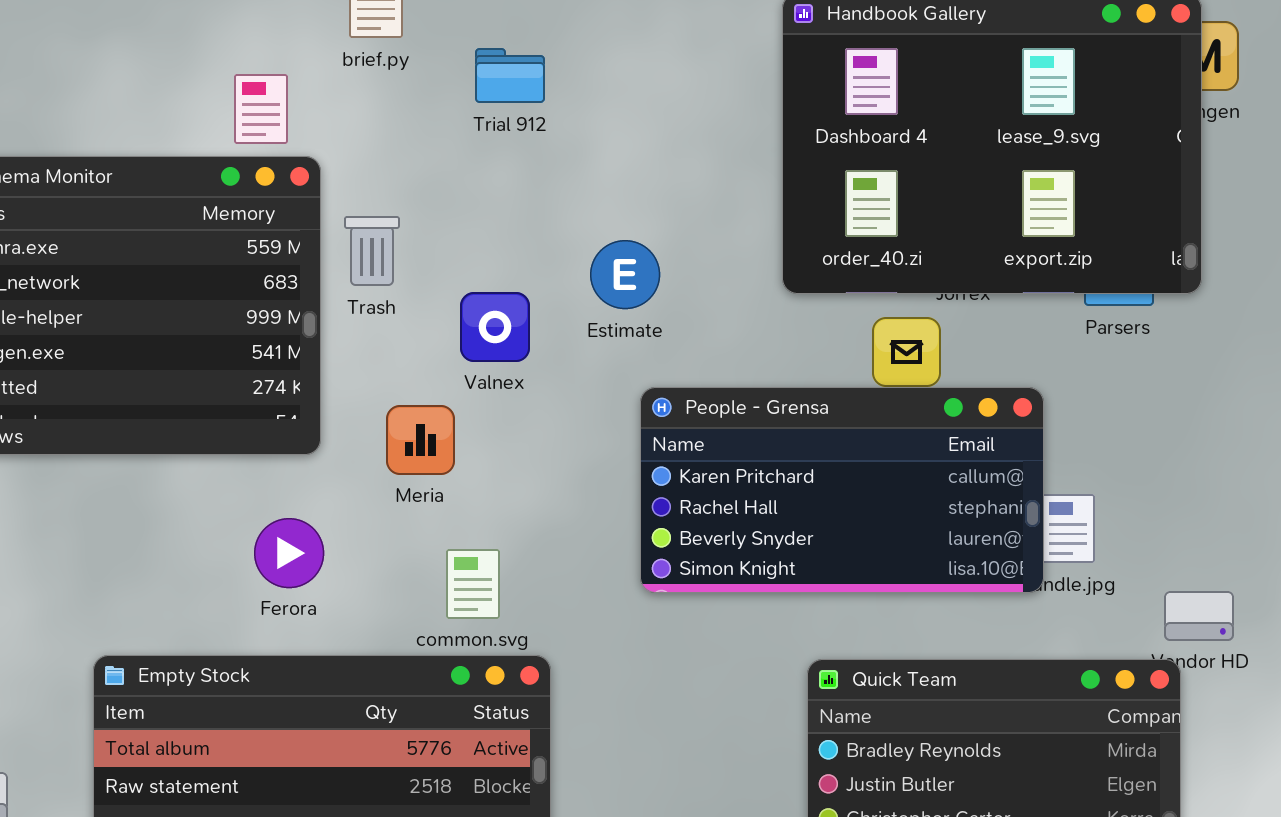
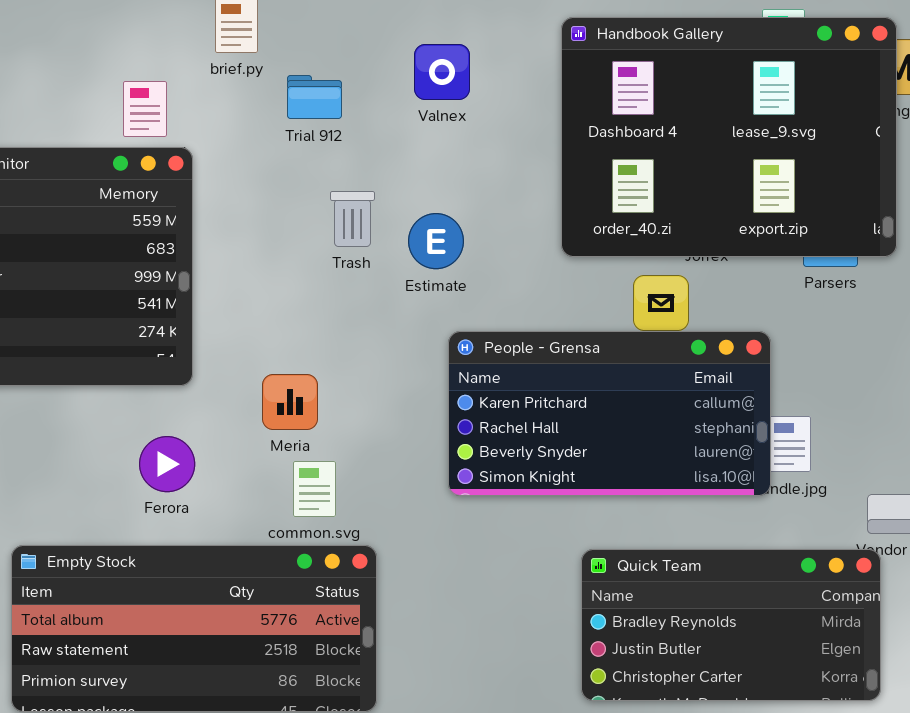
Trial 912: [475,48,545,103] -> [287,75,342,119], moved
Trash: [344,216,400,286] -> [330,191,375,247], moved
Valnex: [460,292,530,362] -> [414,44,470,100], moved
Meria: [386,405,455,475] -> [262,374,318,430], moved

